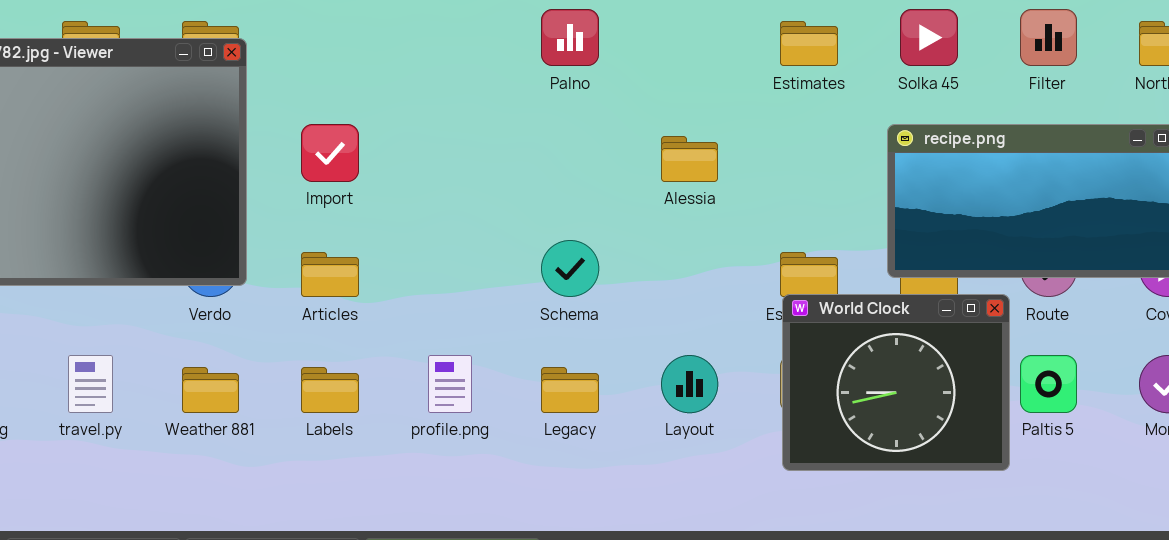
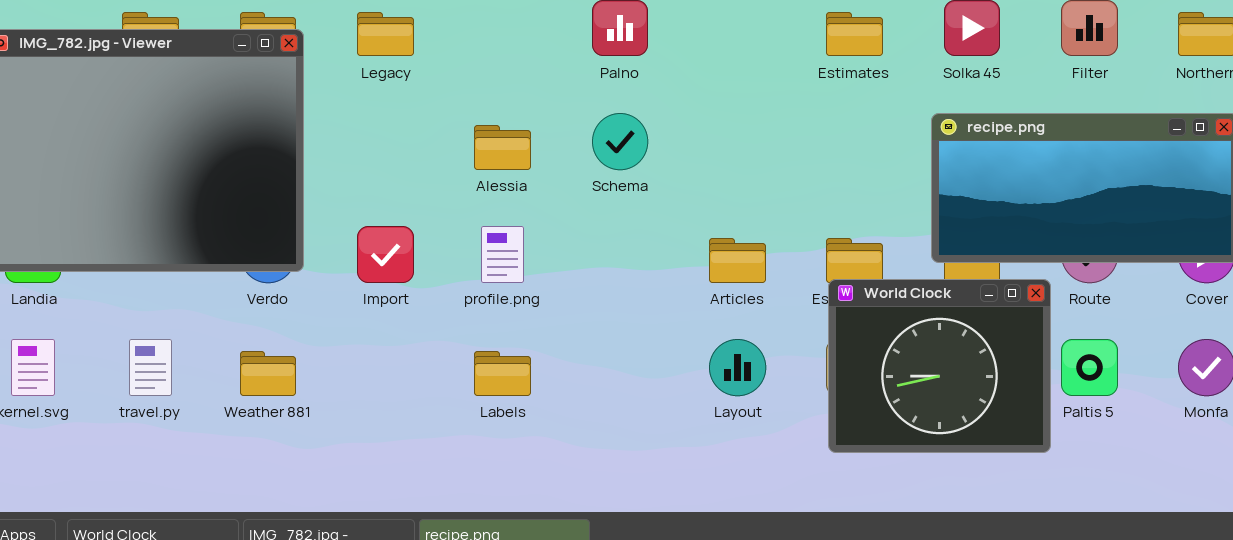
Import: [301,124,359,182] -> [357,226,414,283], moved
Alessia: [661,136,718,182] -> [474,125,531,170], moved
Schema: [541,240,599,297] -> [592,113,648,170], moved
Articles: [301,252,359,297] -> [709,238,766,283], moved
profile.png: [428,355,472,413] -> [481,226,524,283], moved
Labels: [301,367,359,413] -> [474,351,531,396], moved
Legacy: [541,367,599,413] -> [357,12,414,56], moved

